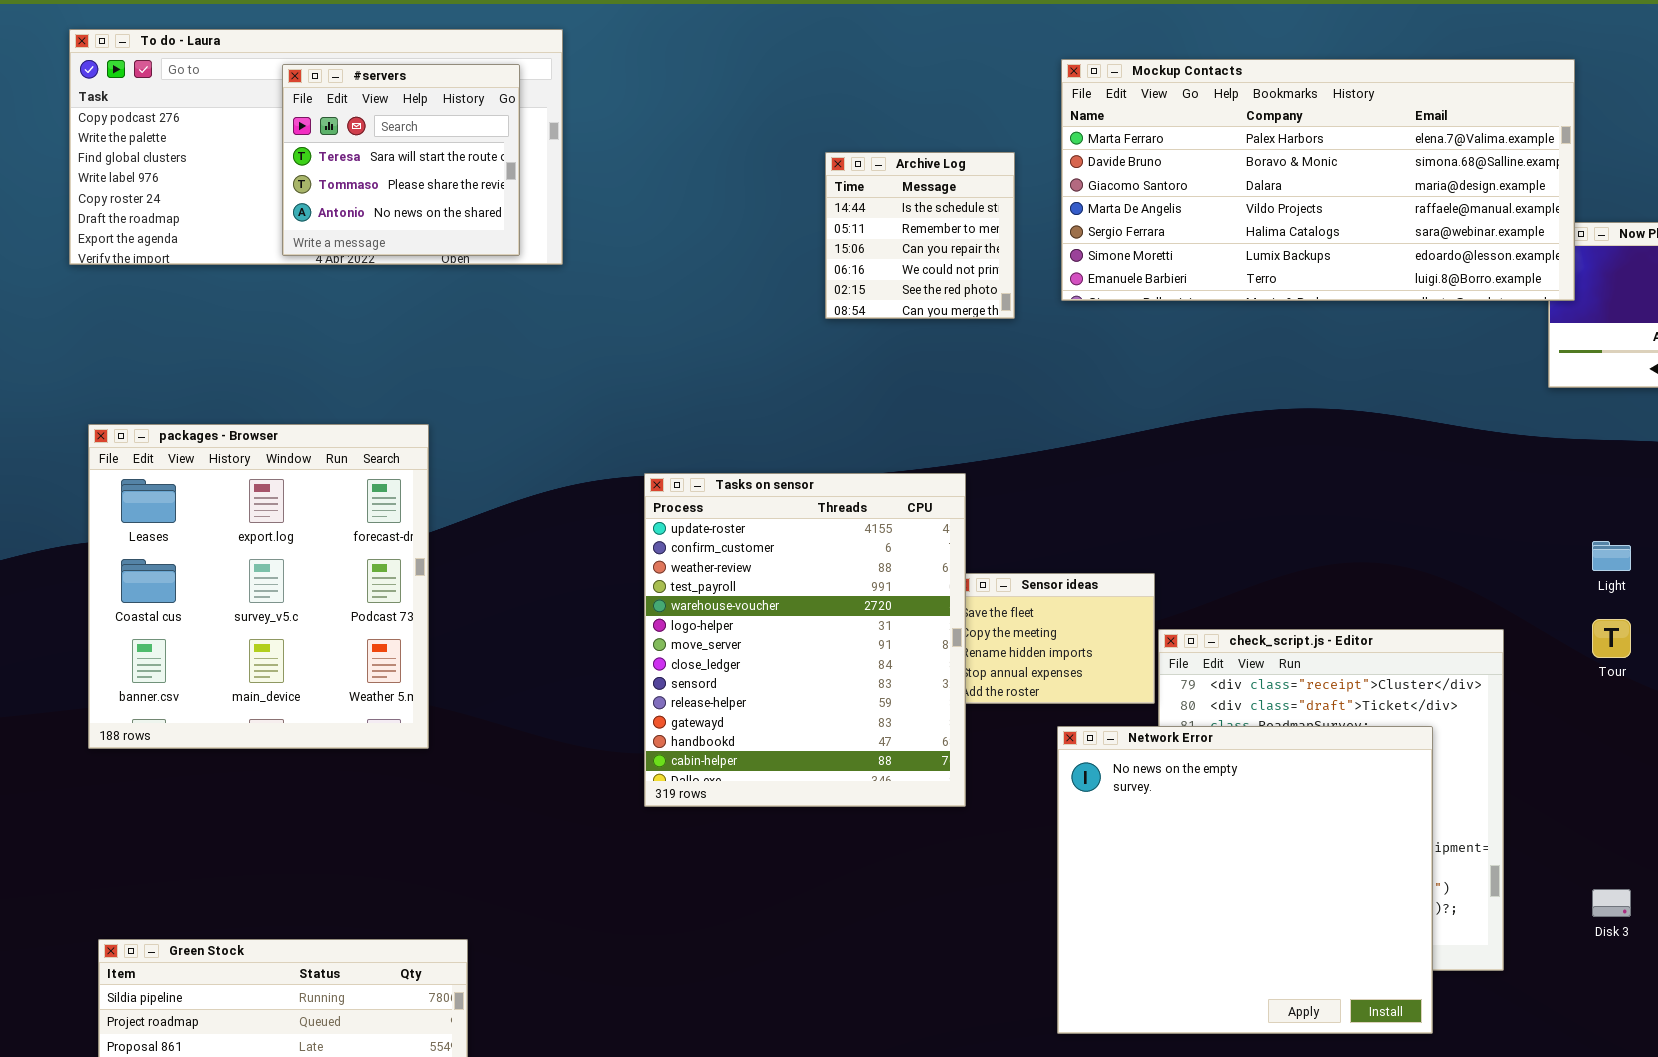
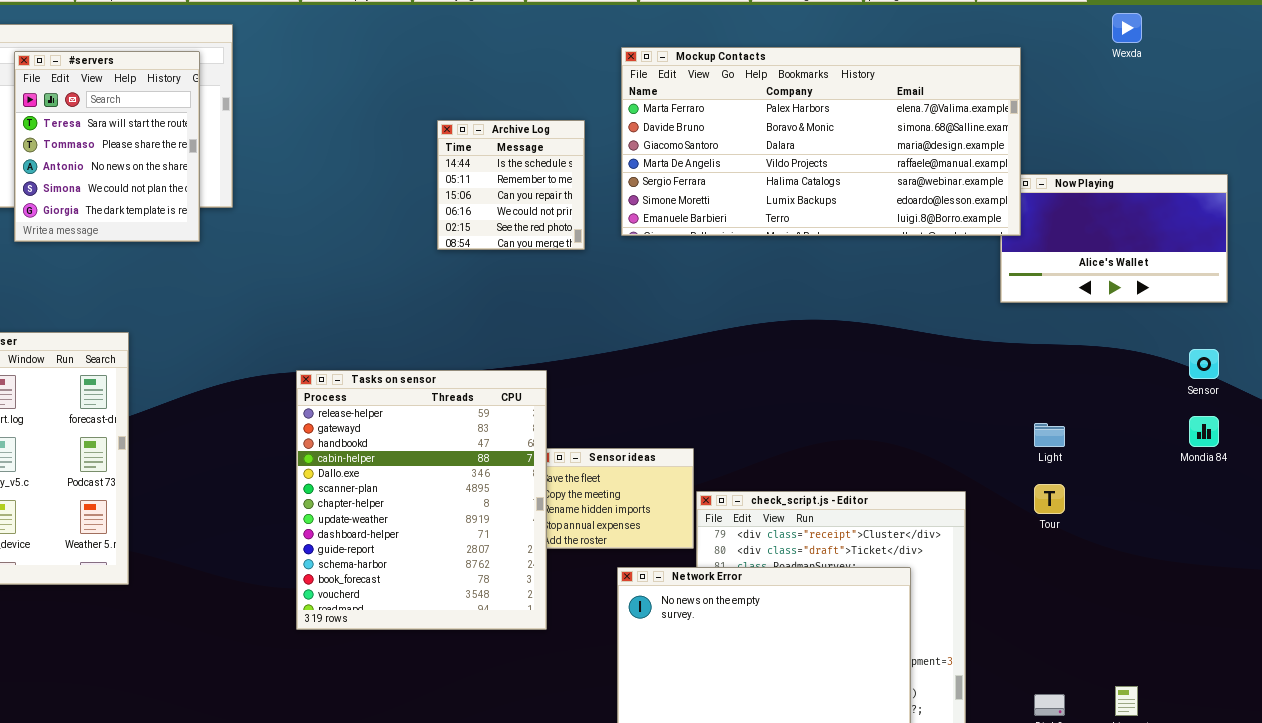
#servers: [282,64,520,256] -> [14,51,200,242], resized
Tasks on sensor: [644,473,966,807] -> [296,370,547,630], scrolled down 9 rows

